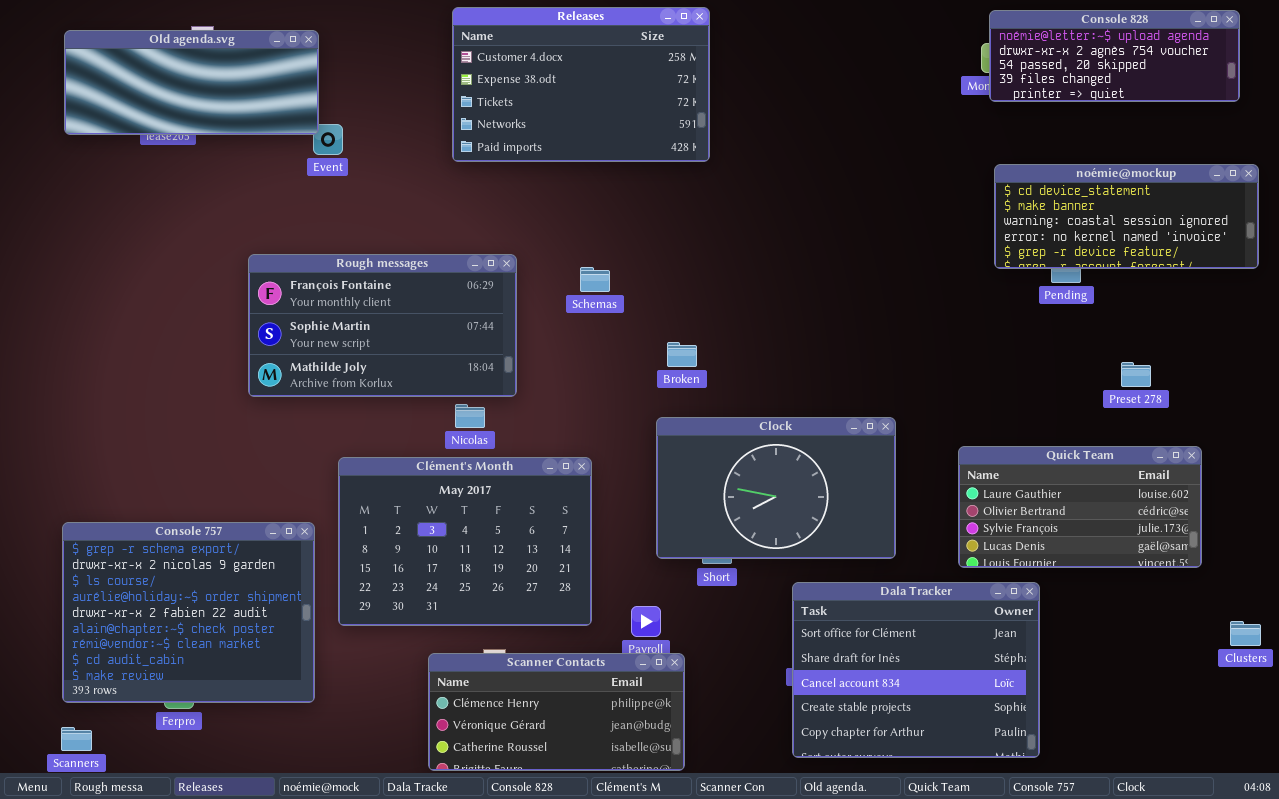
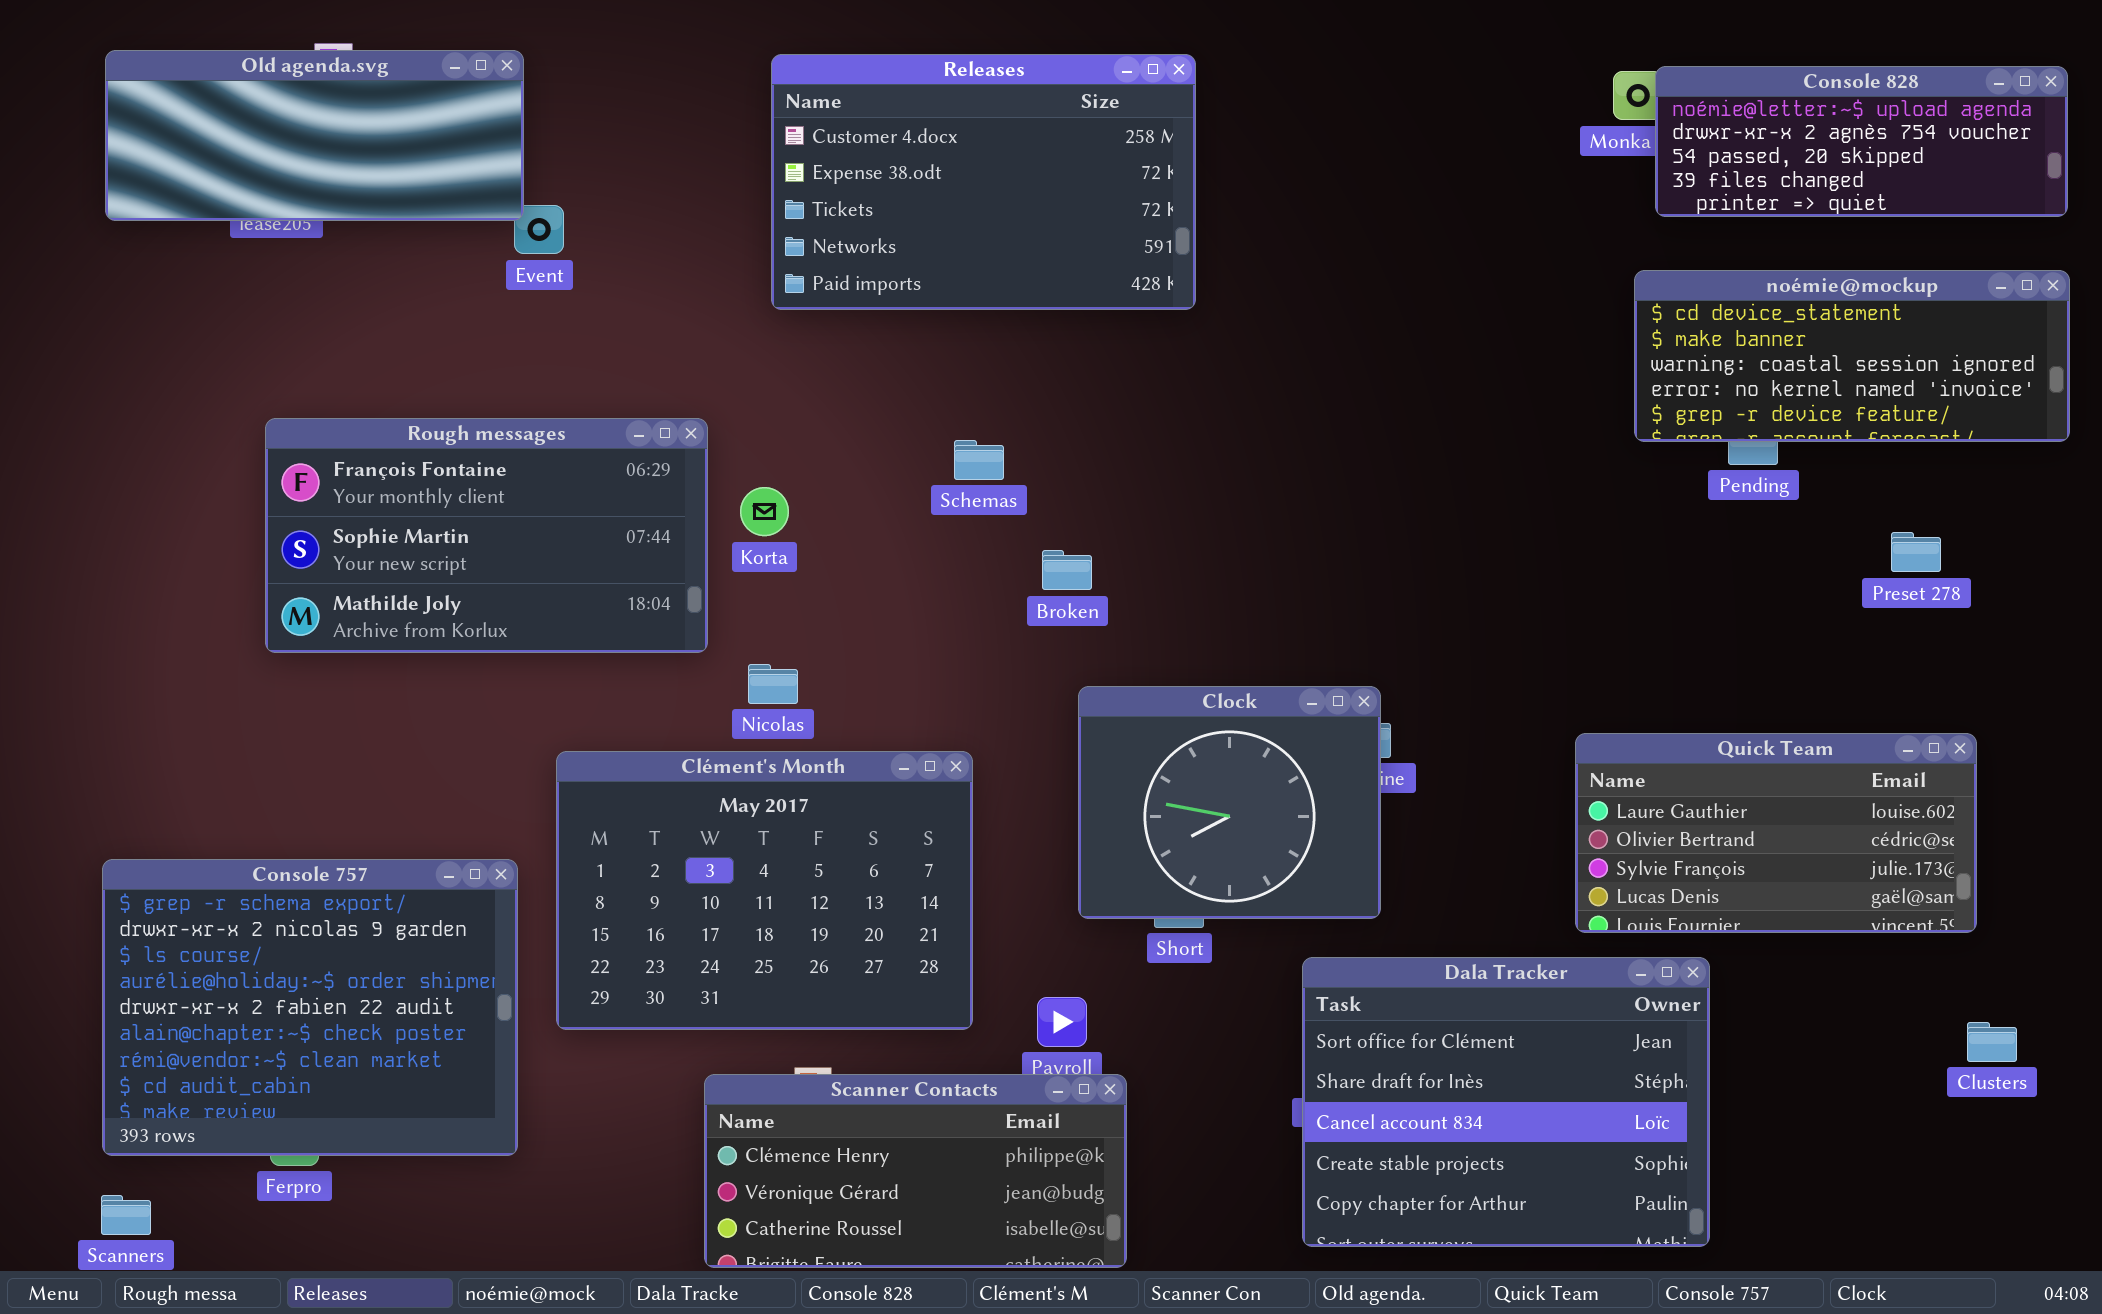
Releases: [452,7,710,162] -> [771,54,1196,310], moved
Console 828: [989,10,1240,102] -> [1655,66,2068,217], moved
Rough messages: [248,254,517,397] -> [265,418,708,653], moved
Broken: [667,342,697,367] -> [1042,550,1092,590], moved
Preset 278: [1121,362,1151,387] -> [1891,532,1941,572], moved
Clock: [656,417,896,559] -> [1078,686,1381,919], resized
Clusters: [1230,621,1261,646] -> [1967,1022,2017,1062], moved

